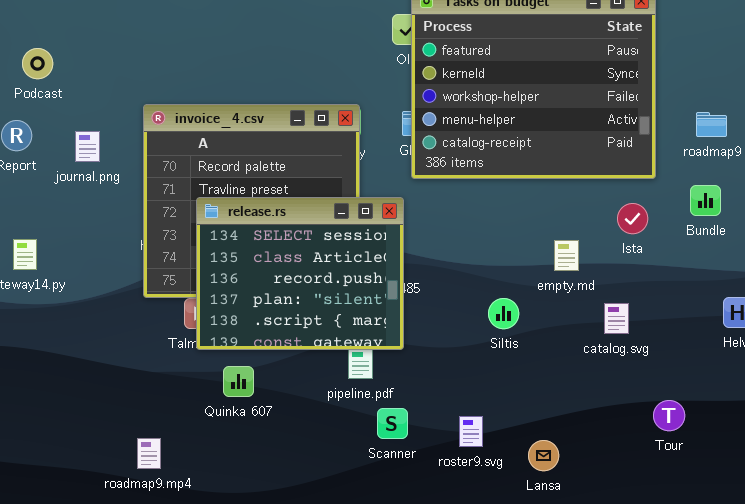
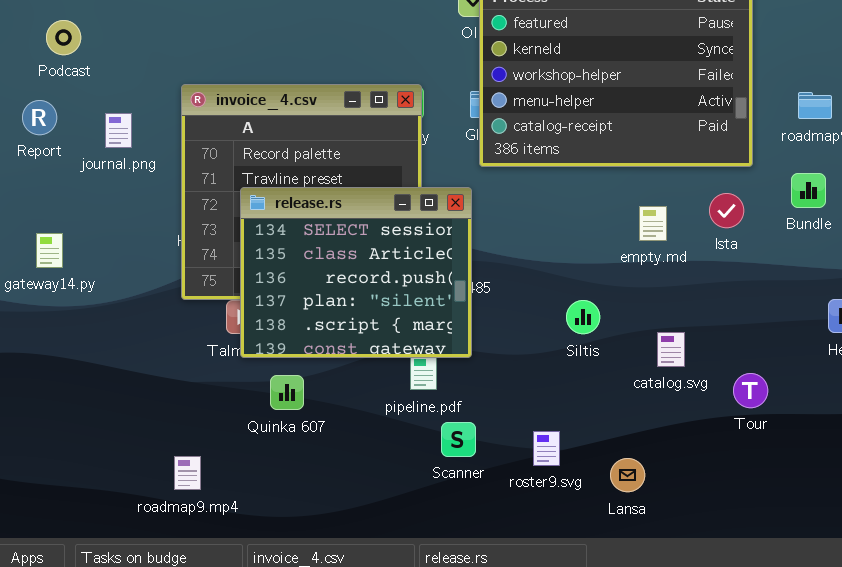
empty.md: [554,240,579,271] -> [639,206,667,241], moved
catalog.svg: [604,303,629,334] -> [657,332,685,367], moved
Tour: [653,400,685,431] -> [733,373,768,408], moved

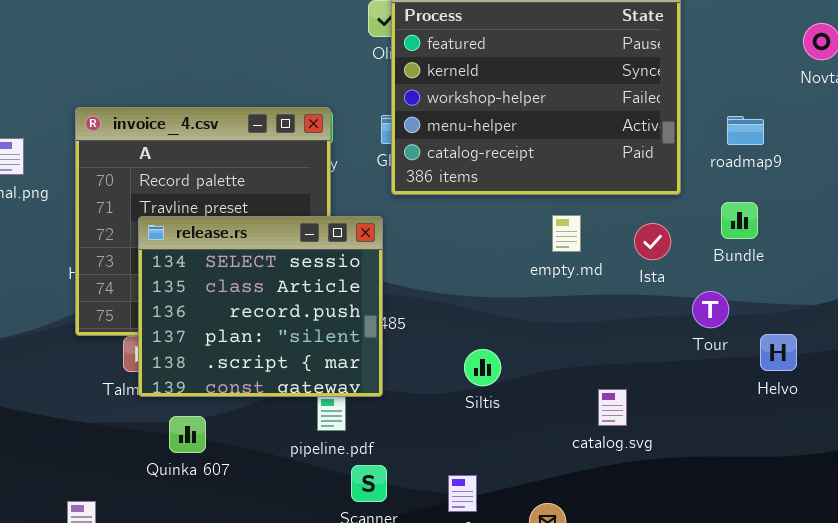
empty.md: [639,206,667,241] -> [552,215,581,252], moved
Siltis: [566,300,600,334] -> [464,349,501,386], moved
catalog.svg: [657,332,685,367] -> [598,389,627,426], moved
Tour: [733,373,768,408] -> [692,291,729,328], moved

